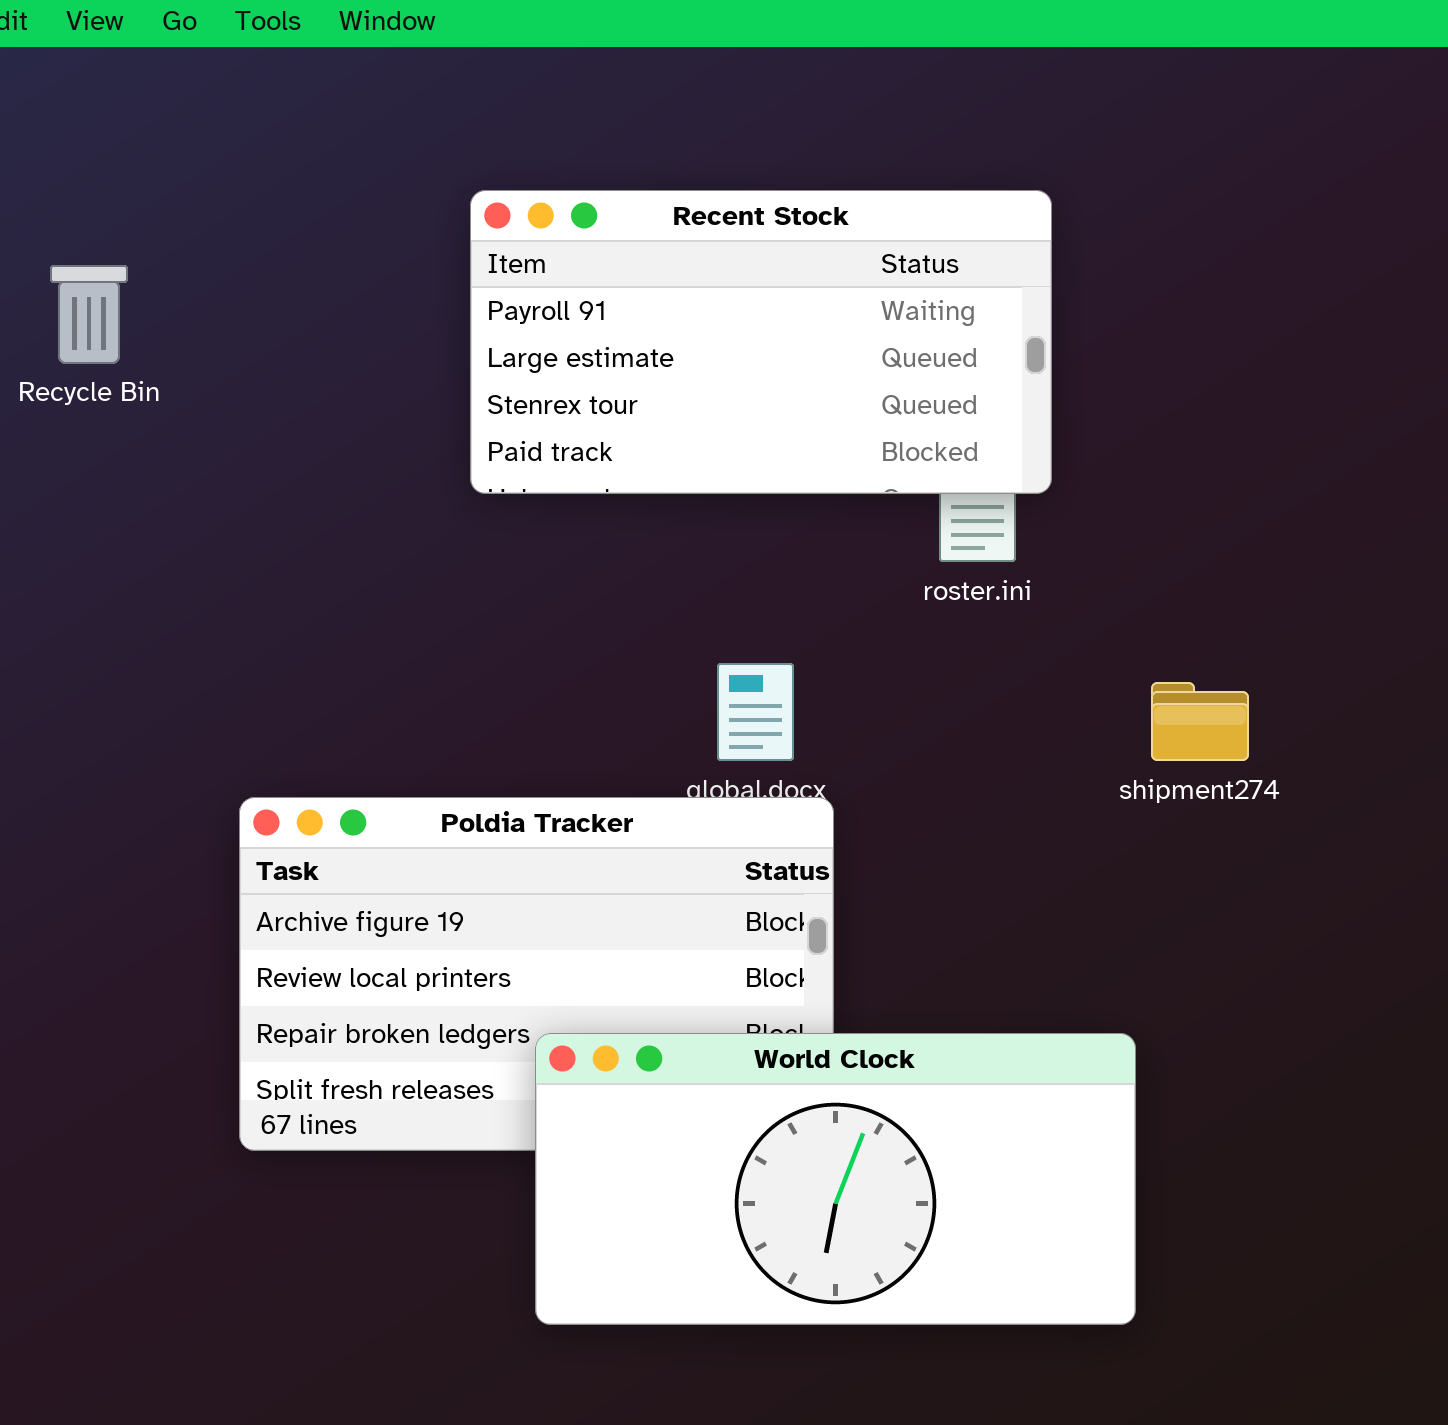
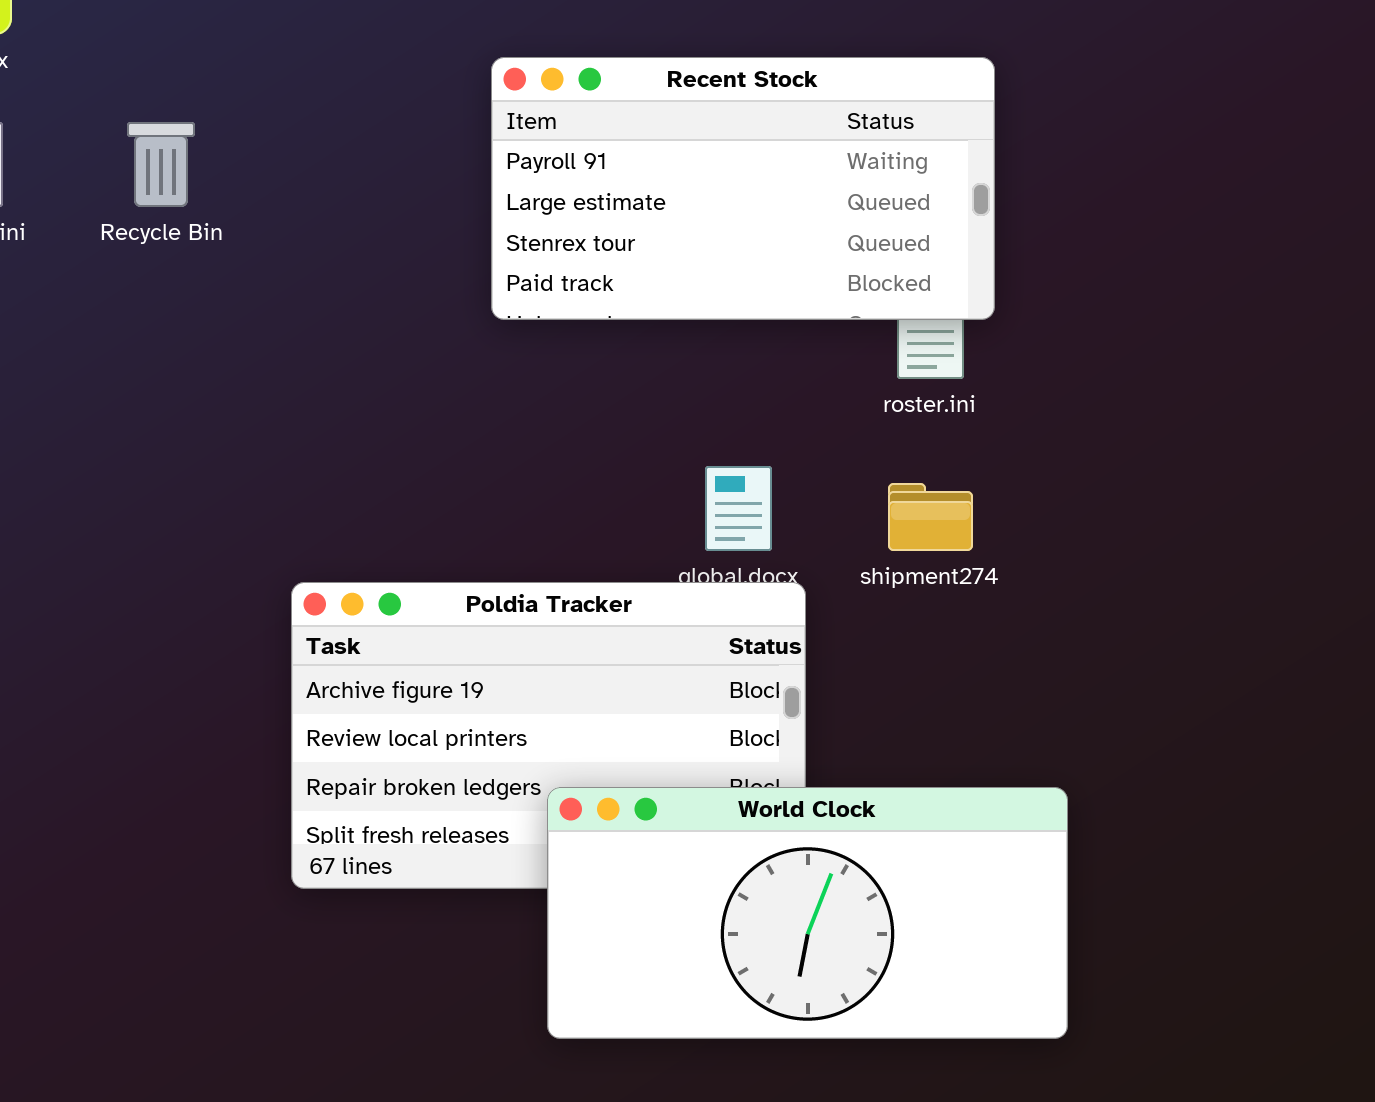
shipment274: [1151,682,1249,761] -> [888,483,973,551], moved

